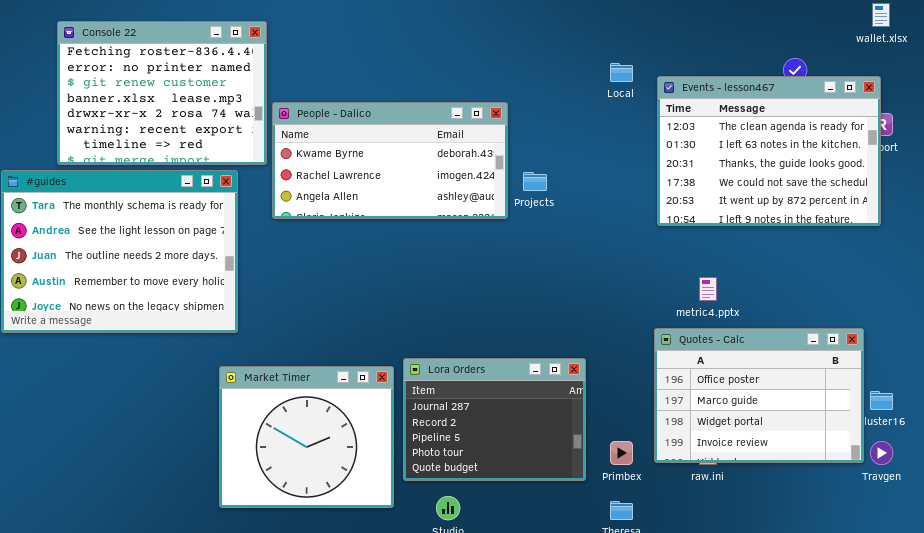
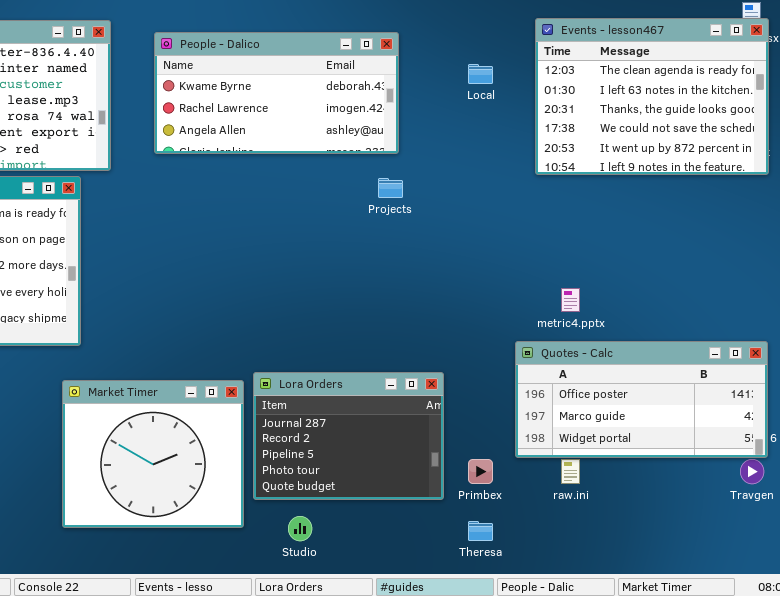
Events - lesson467: [657,76,881,226] -> [535,18,769,175], moved
People - Dalico: [272,102,508,219] -> [154,32,399,154], moved
Quotes - Calc: [654,328,864,463] -> [515,341,768,458], resized

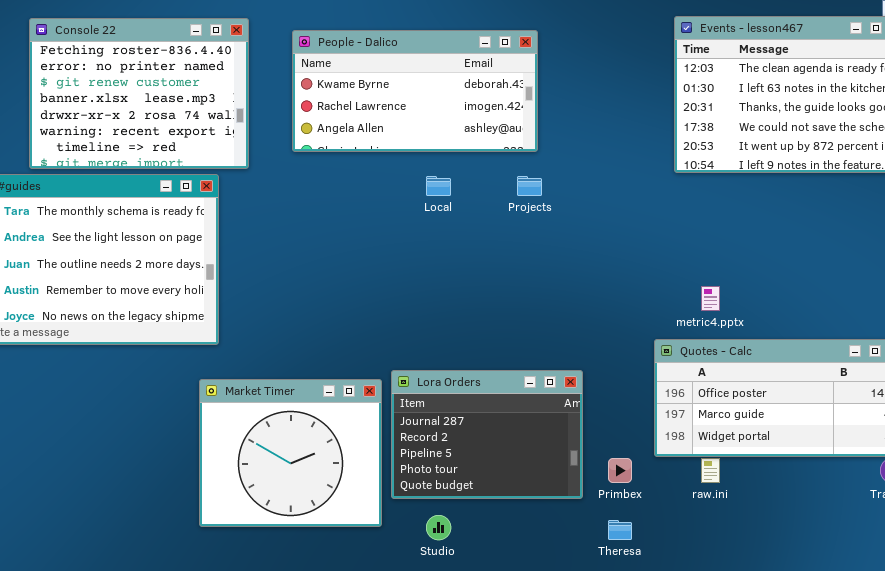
Local: [468,64,493,84] -> [426,176,451,196], moved

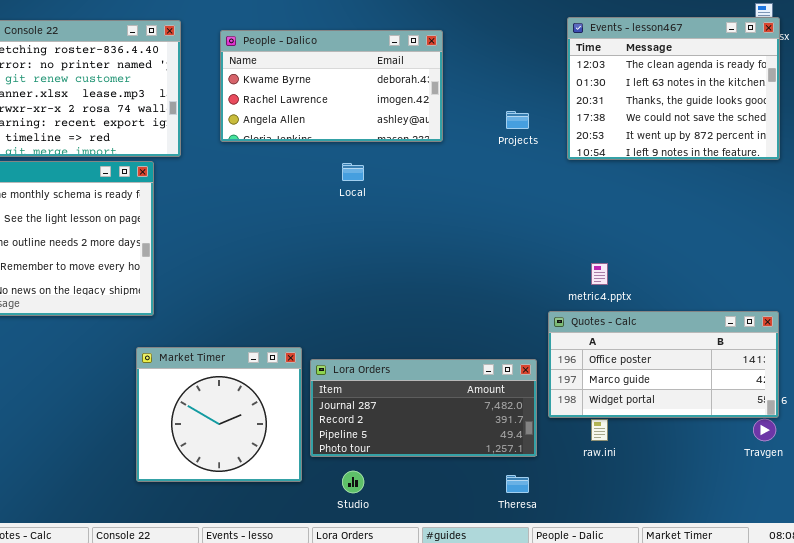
Projects: [517,176,542,196] -> [506,111,529,129], moved
Lora Orders: [391,370,583,499] -> [310,359,537,457], resized

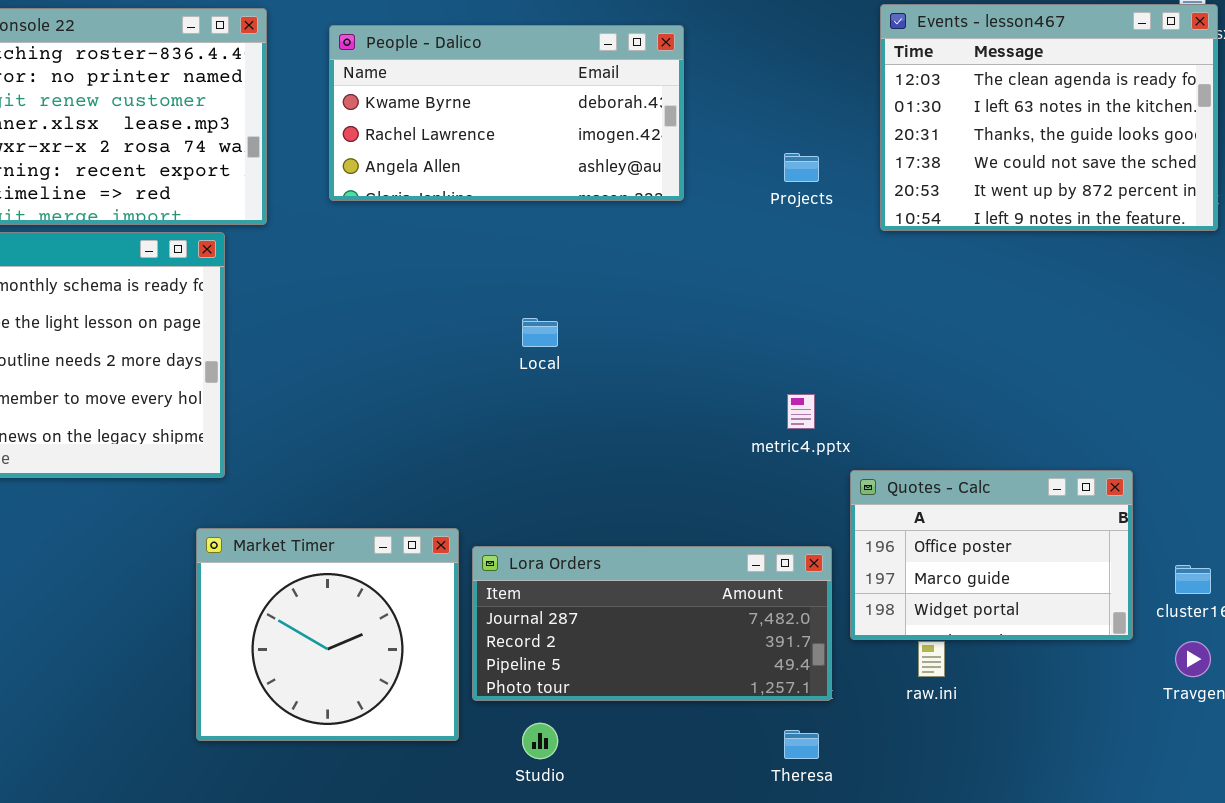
Local: [342,163,364,181] -> [522,318,558,347], moved
metric4.pptx: [591,263,608,285] -> [787,394,815,429], moved
Quotes - Calc: [548,311,779,418] -> [850,470,1133,640], resized

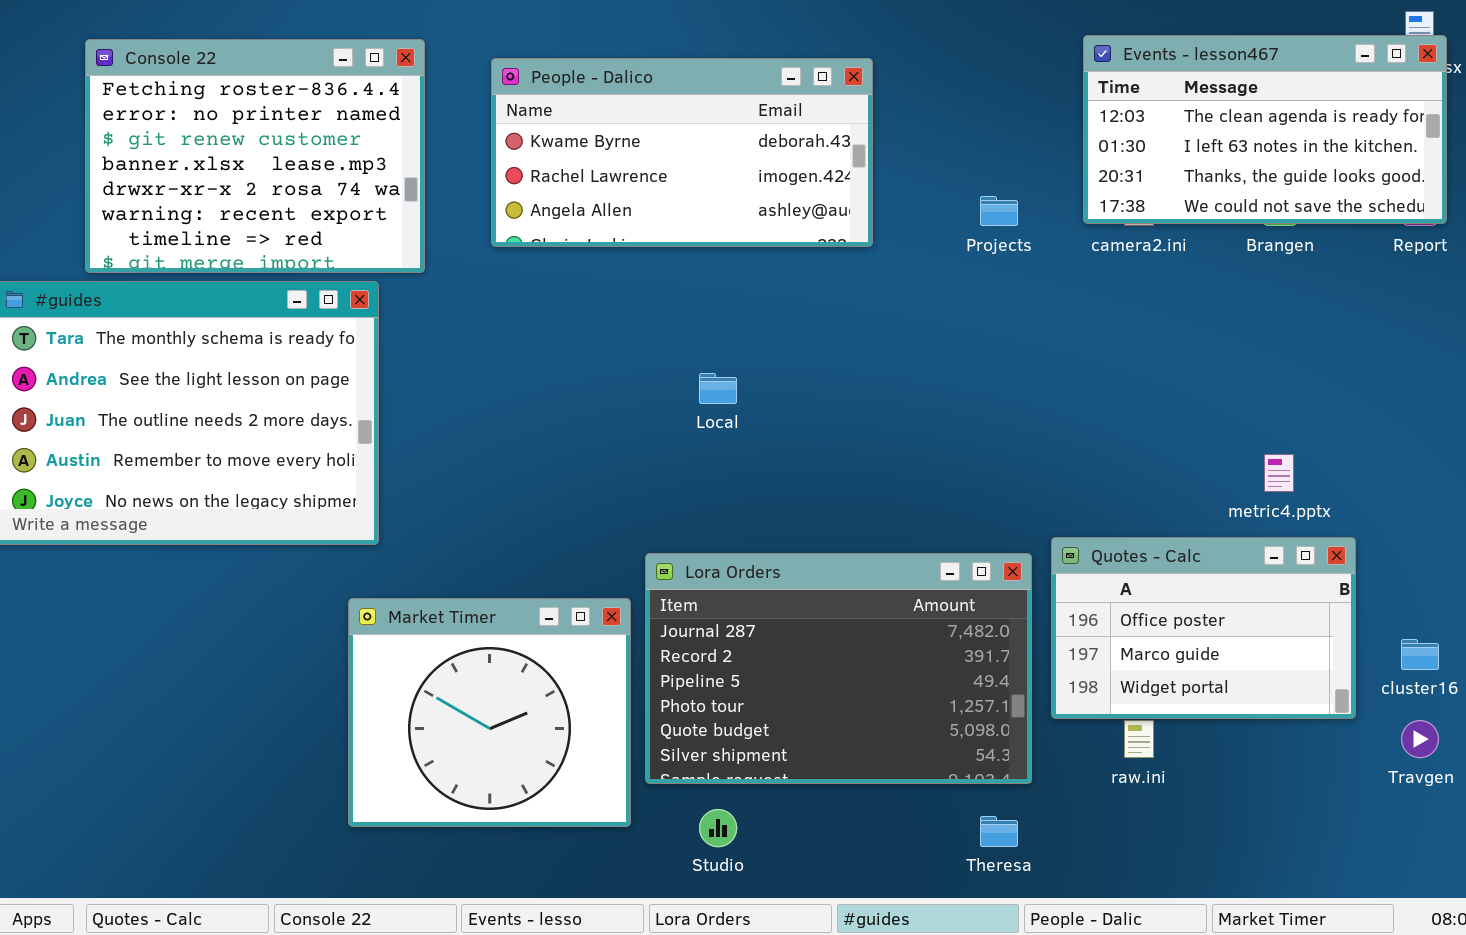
Events - lesson467: [880,4,1218,231] -> [1083,35,1447,224], resized
metric4.pptx: [787,394,815,429] -> [1264,454,1294,492], moved
Lora Orders: [472,546,832,701] -> [645,553,1032,784], resized

